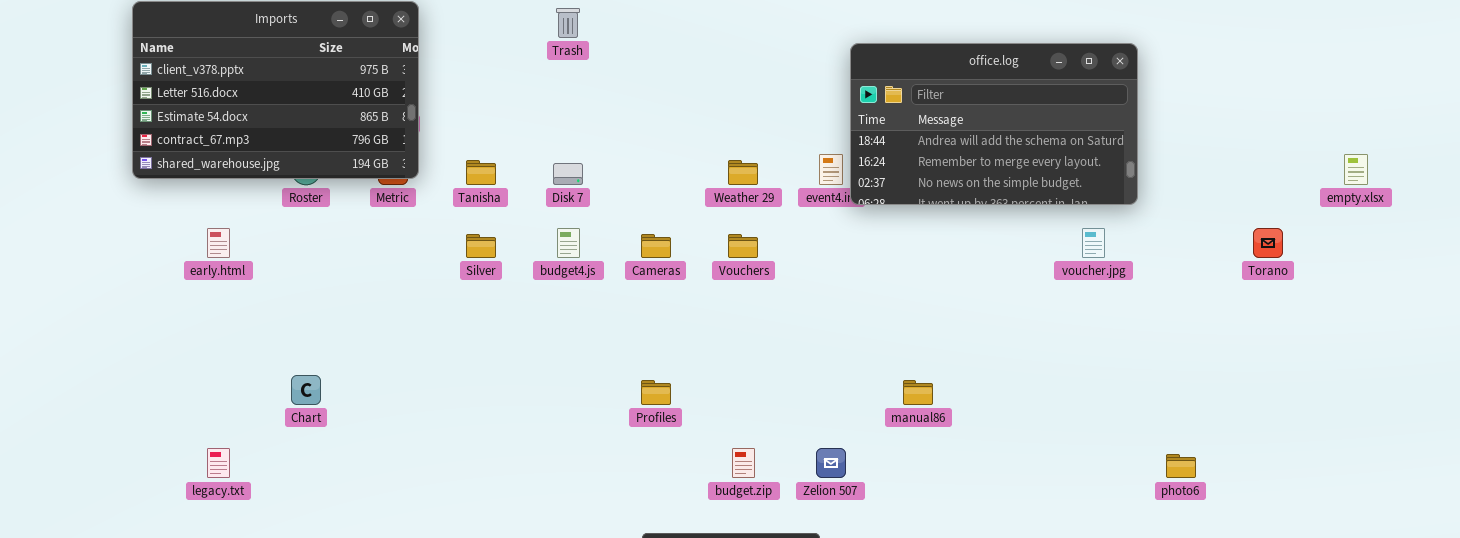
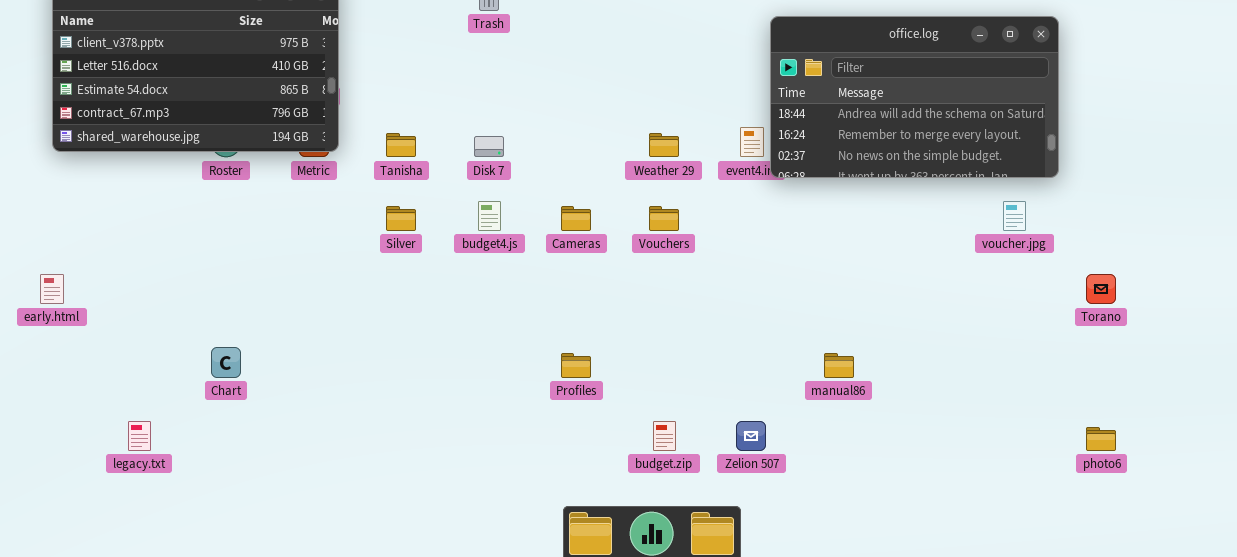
early.html: [207,228,230,258] -> [40,274,64,304], moved
Torano: [1253,228,1283,258] -> [1086,274,1116,304], moved

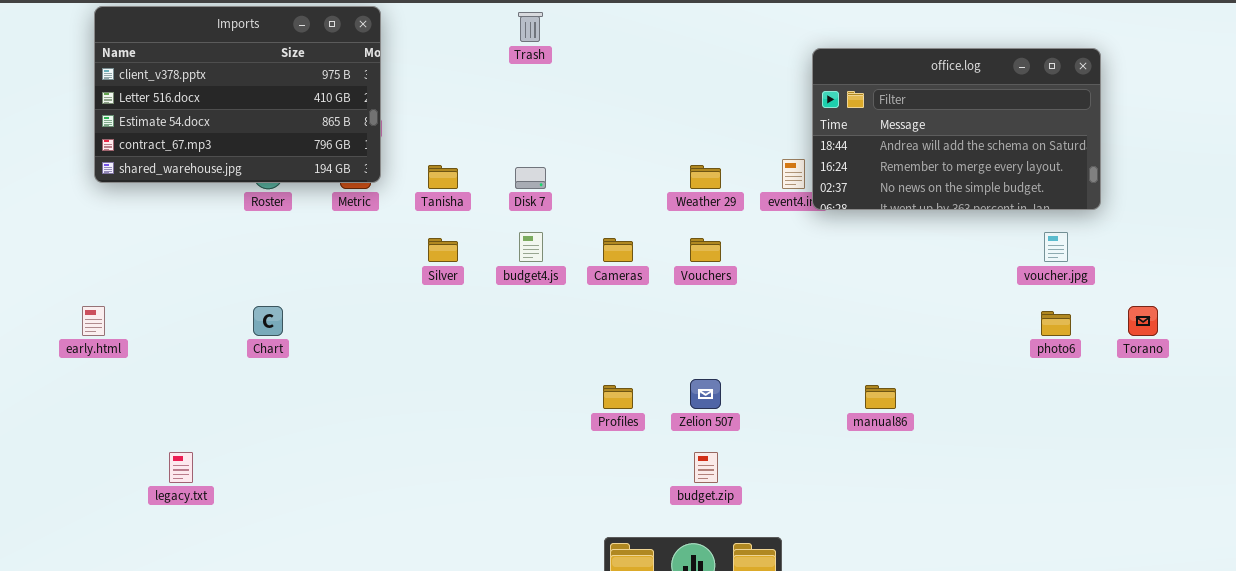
Chart: [211,347,241,378] -> [253,306,283,336], moved
Zelion 507: [736,421,766,451] -> [690,379,721,409], moved
photo6: [1086,427,1116,451] -> [1041,311,1071,336], moved

